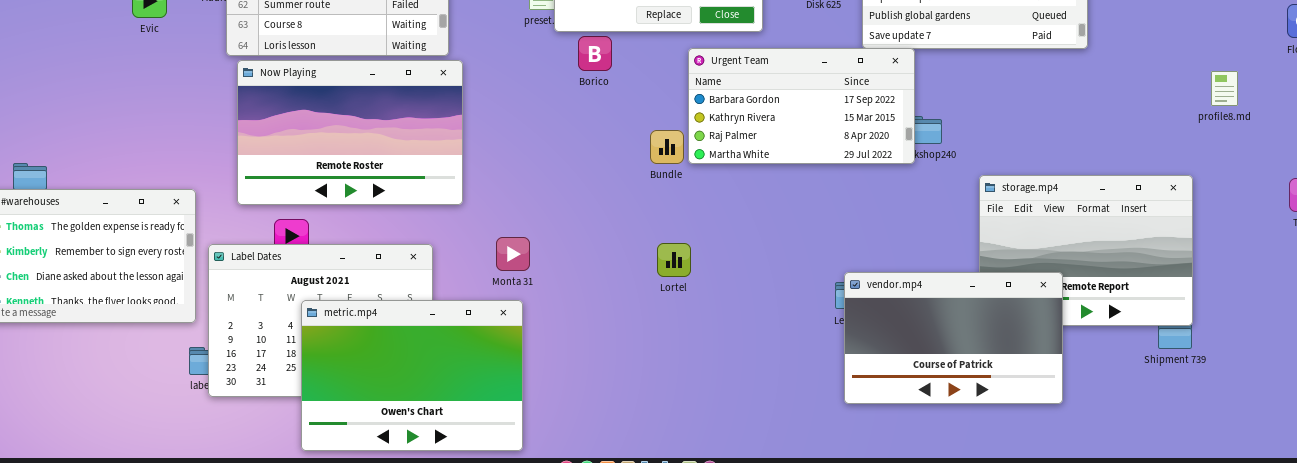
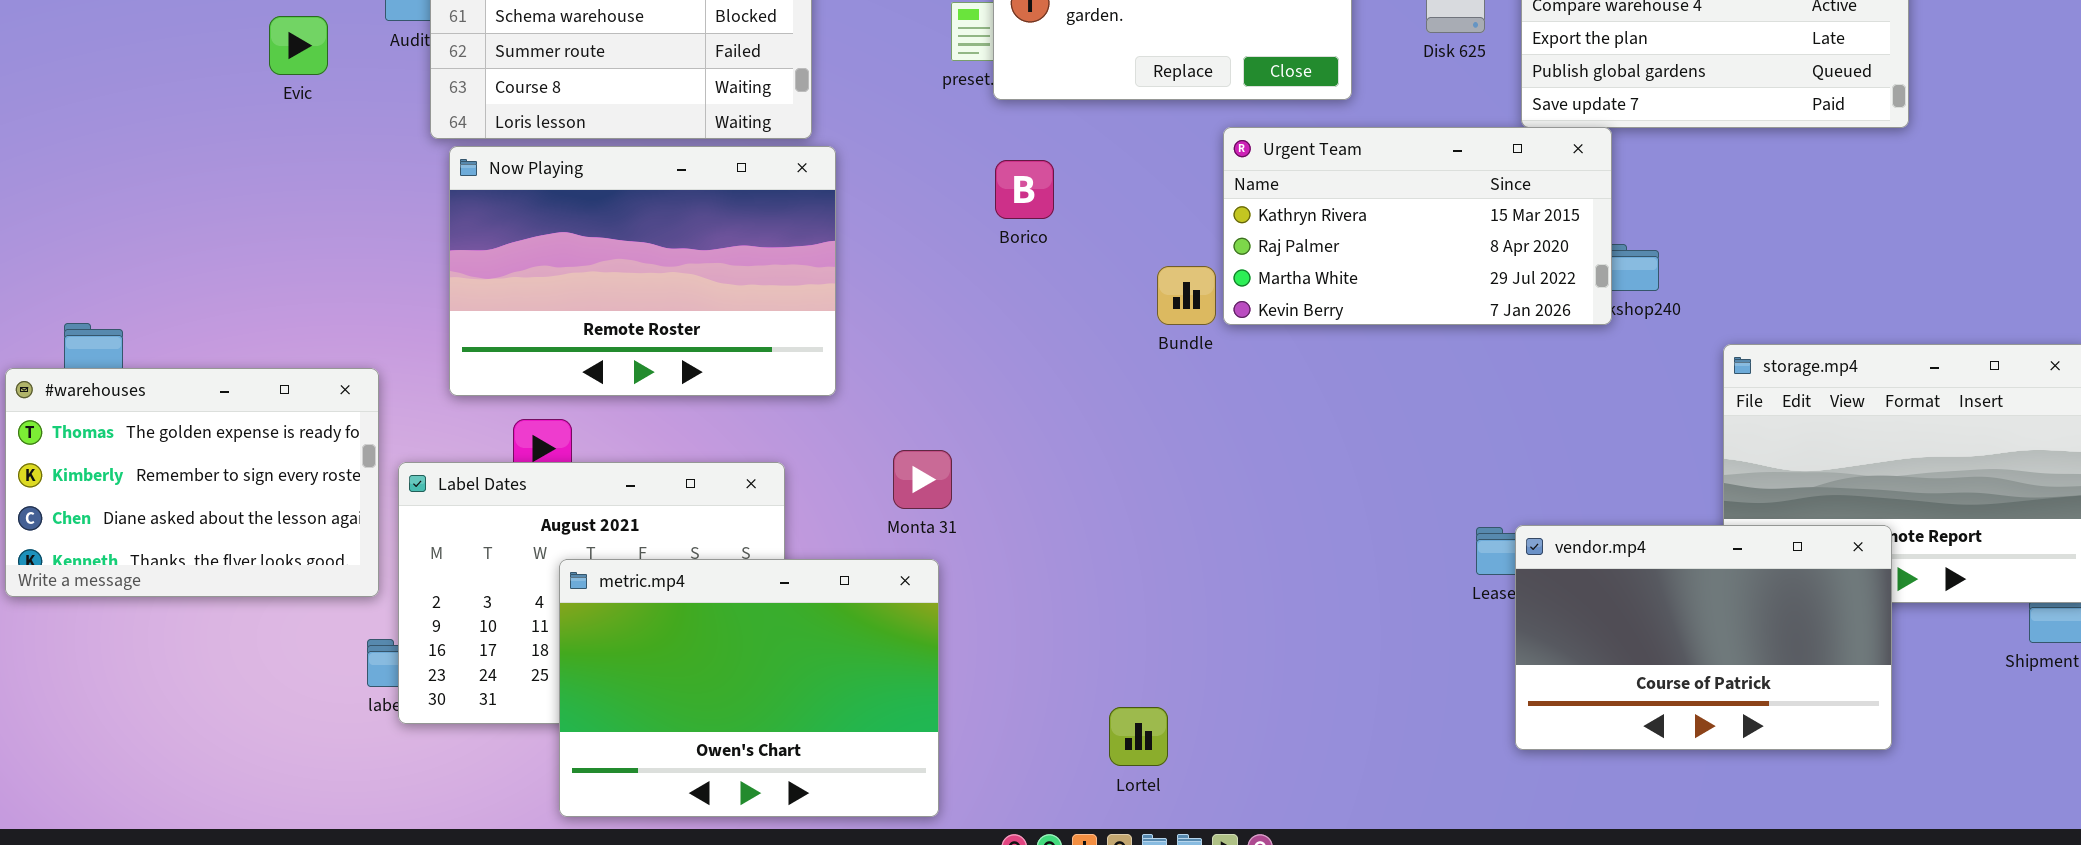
Borico: [578,36,612,71] -> [995,160,1054,219], moved
Urgent Team: [688,48,915,164] -> [1223,127,1612,325], scrolled down 1 row
Lortel: [657,243,691,277] -> [1109,707,1168,766], moved
vendor.mp4: [844,272,1063,404] -> [1515,525,1892,750], moved

